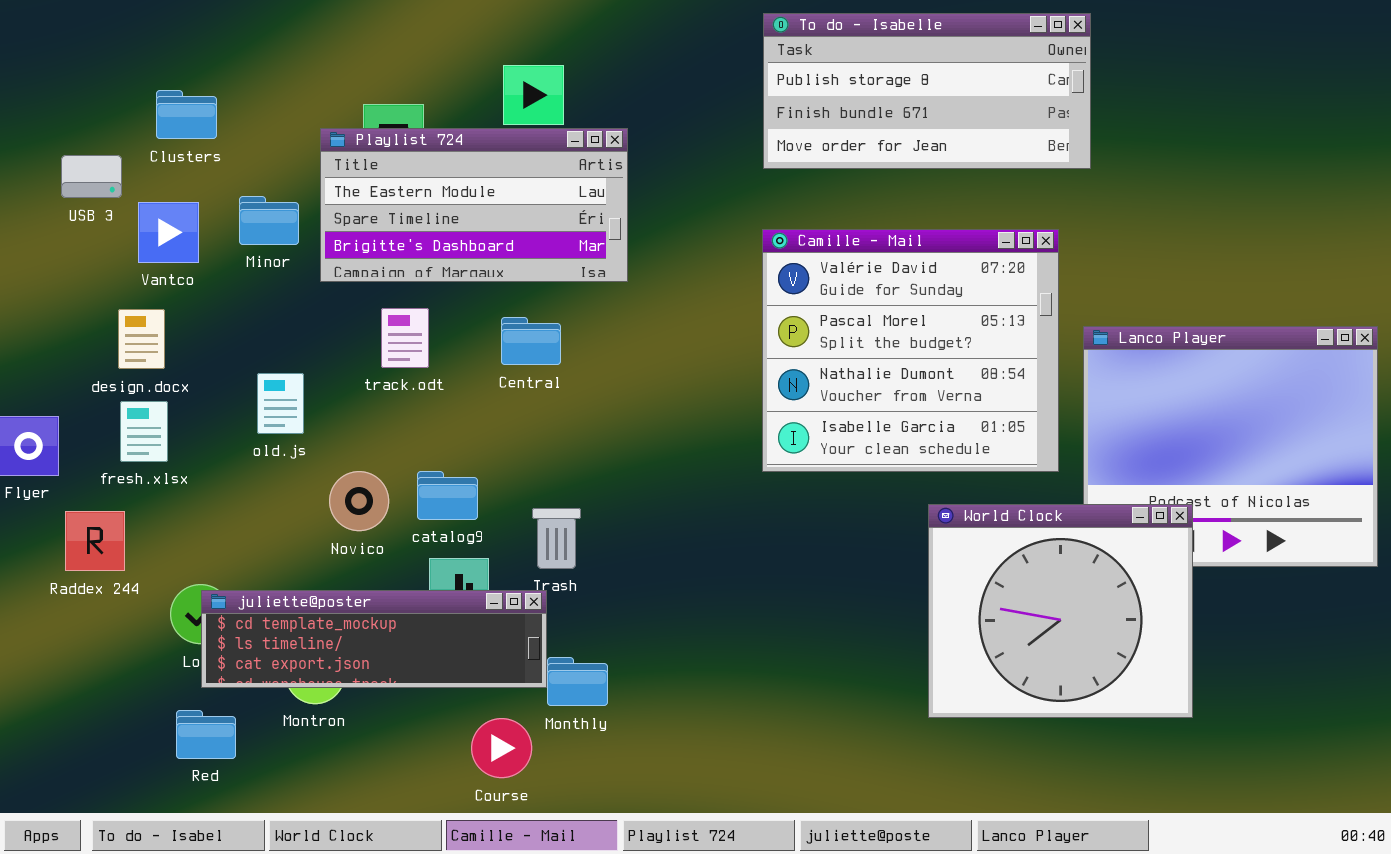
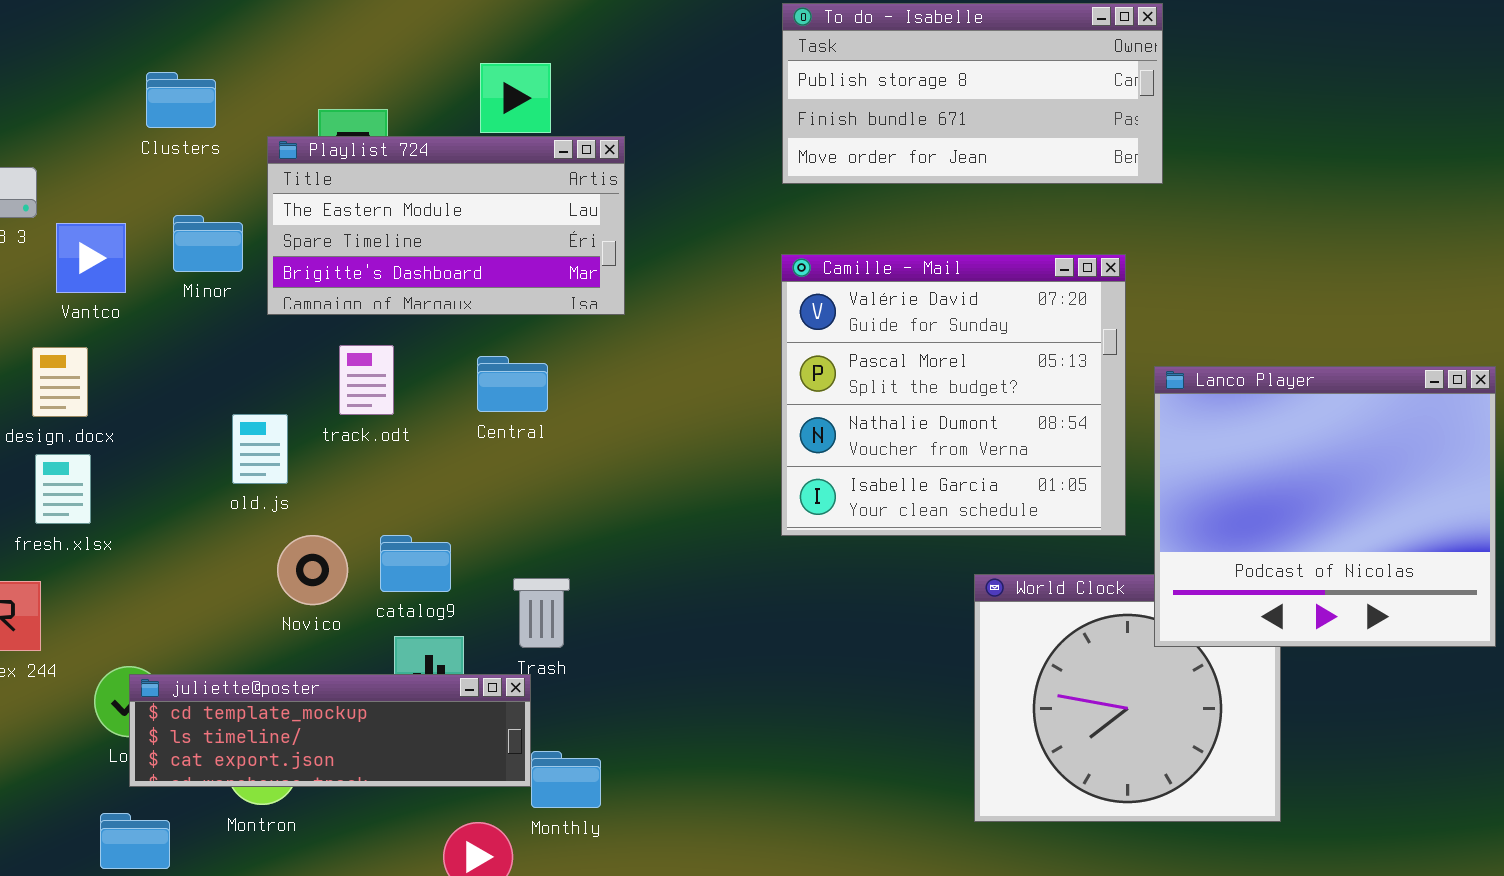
Clusters: [156,90,217,139] -> [146,72,216,128], moved
Lanco Player: [1083,326,1378,567] -> [1154,366,1496,647], raised
old.js: [257,373,304,434] -> [232,414,288,484], moved

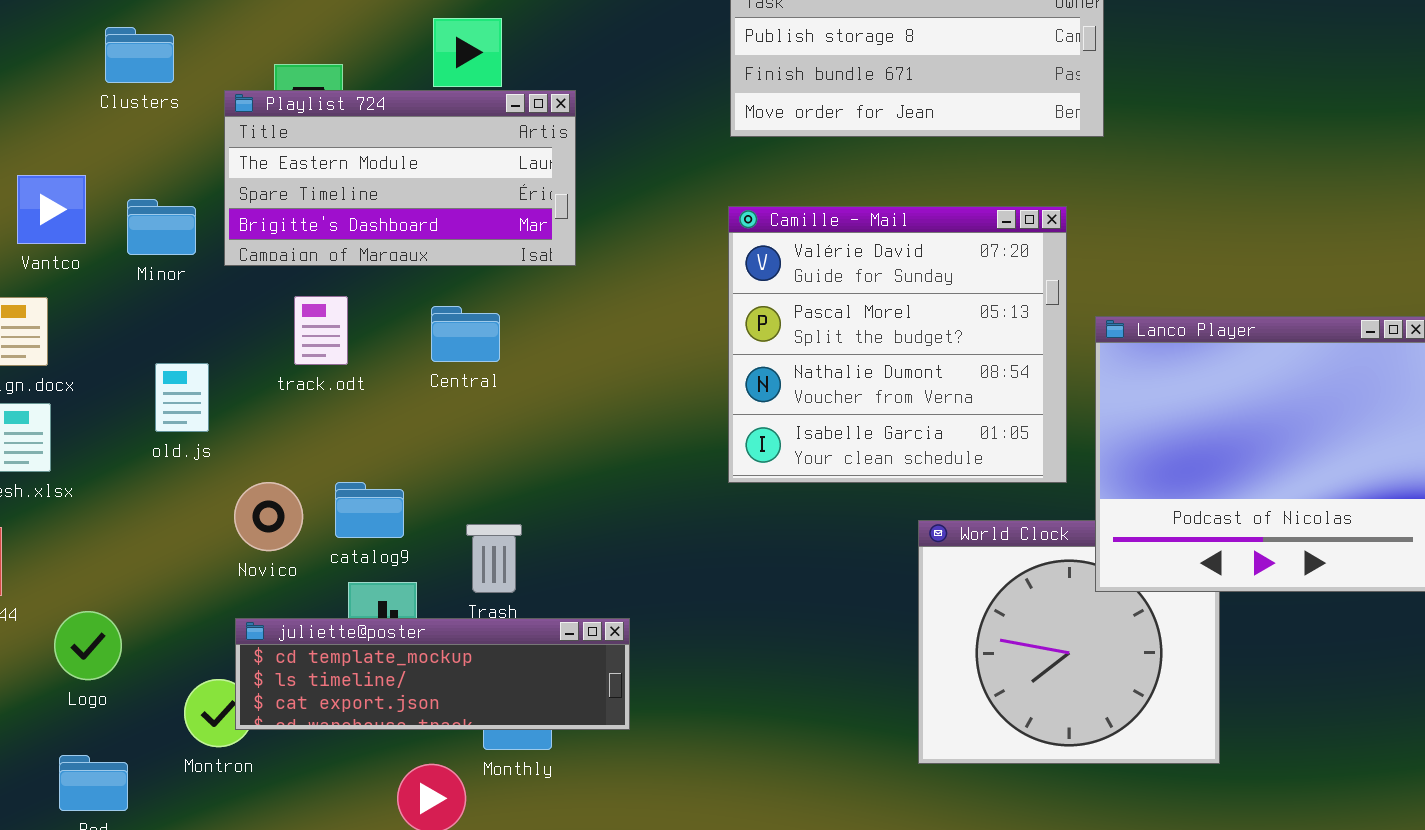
Minor: [173,215,243,272] -> [127,199,196,255], moved
old.js: [232,414,288,484] -> [155,363,209,432], moved
juliette@poster: [129,674,531,787] -> [235,618,630,730], moved

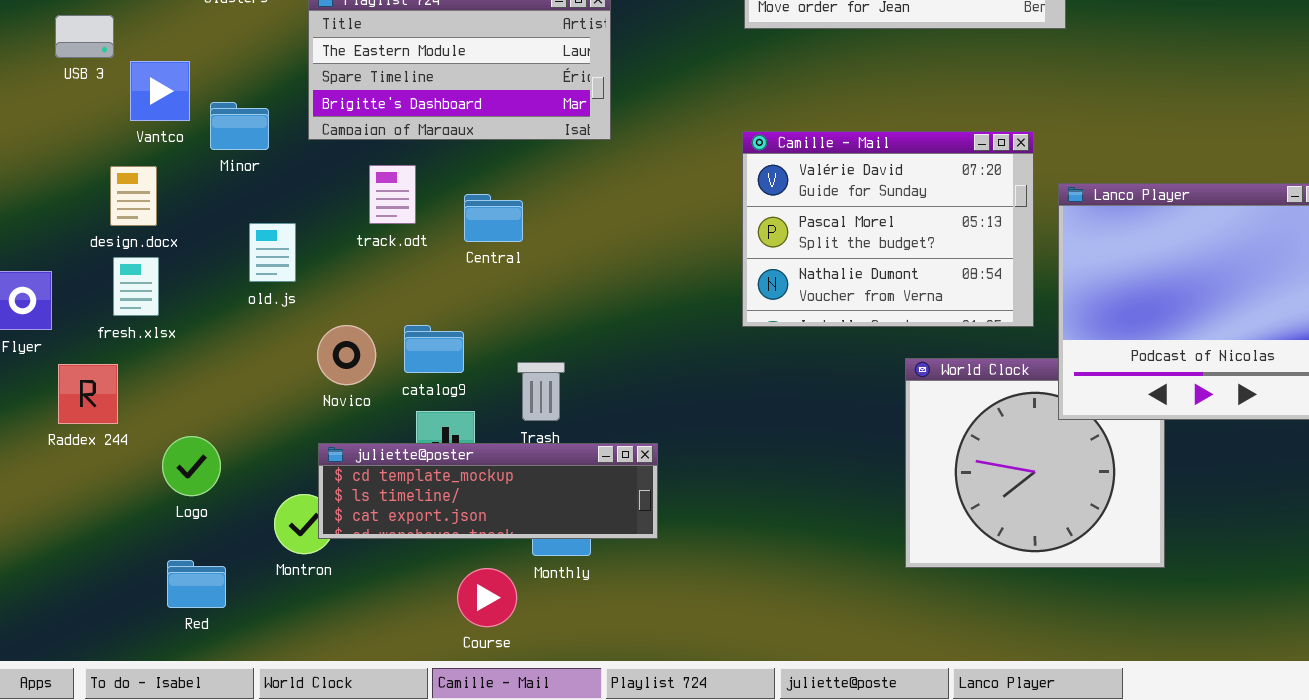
Minor: [127,199,196,255] -> [210,102,269,150], moved
Camille - Mail: [728,206,1067,483] -> [742,131,1034,327], resized
Central: [431,306,500,362] -> [464,194,523,242], moved

